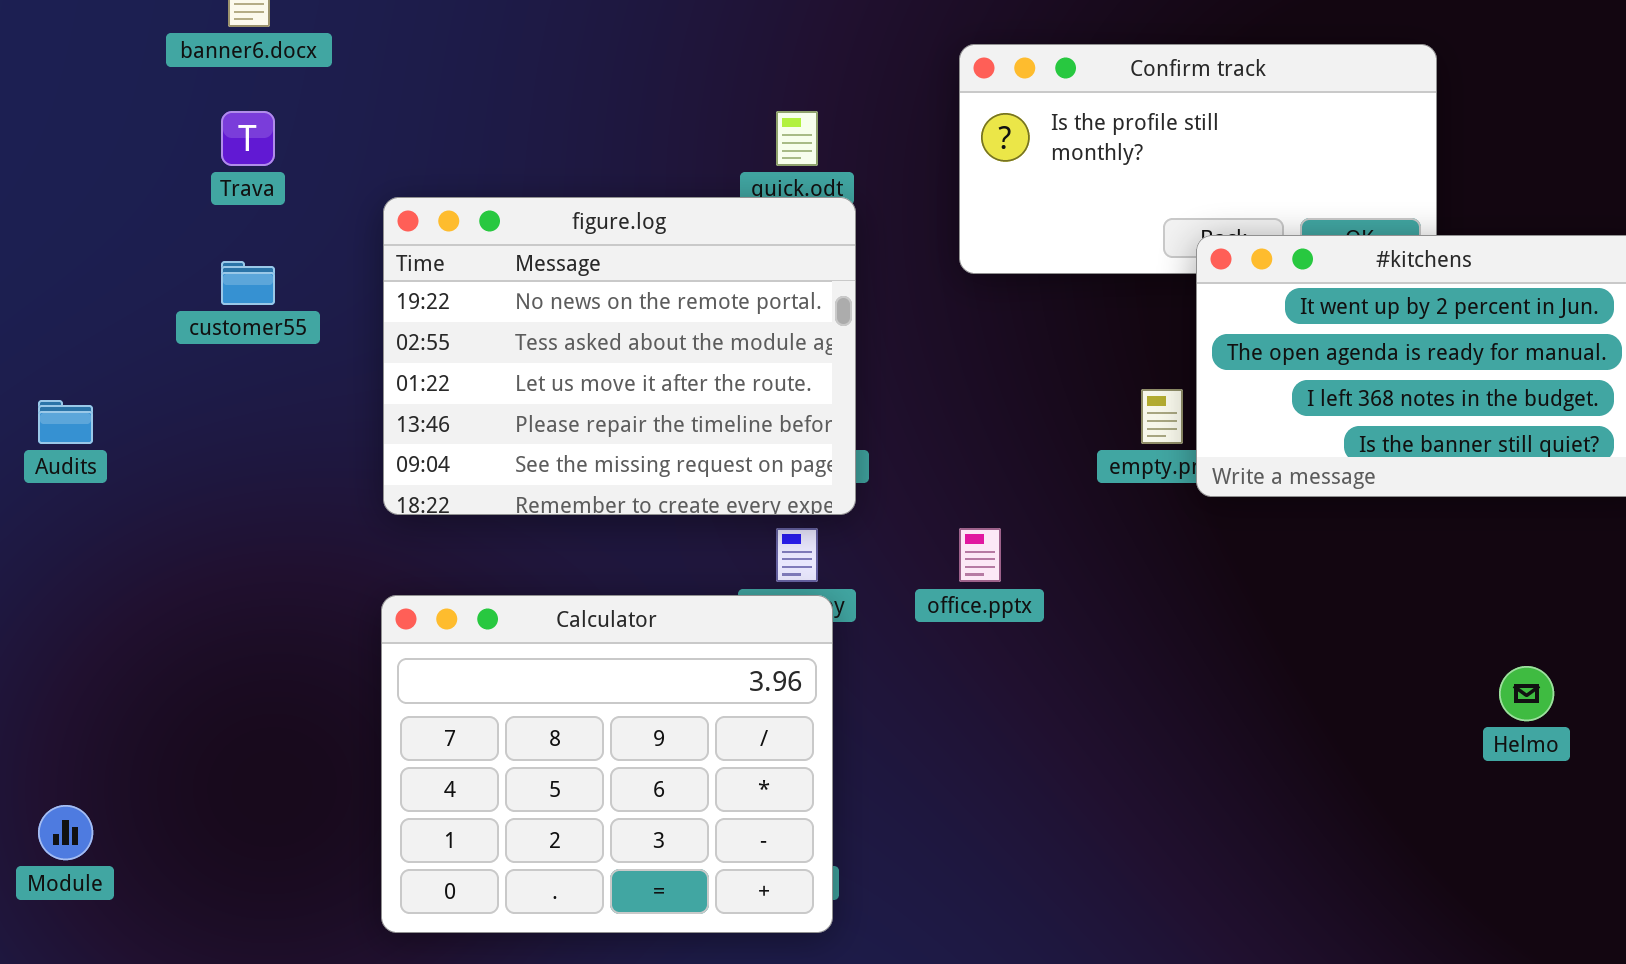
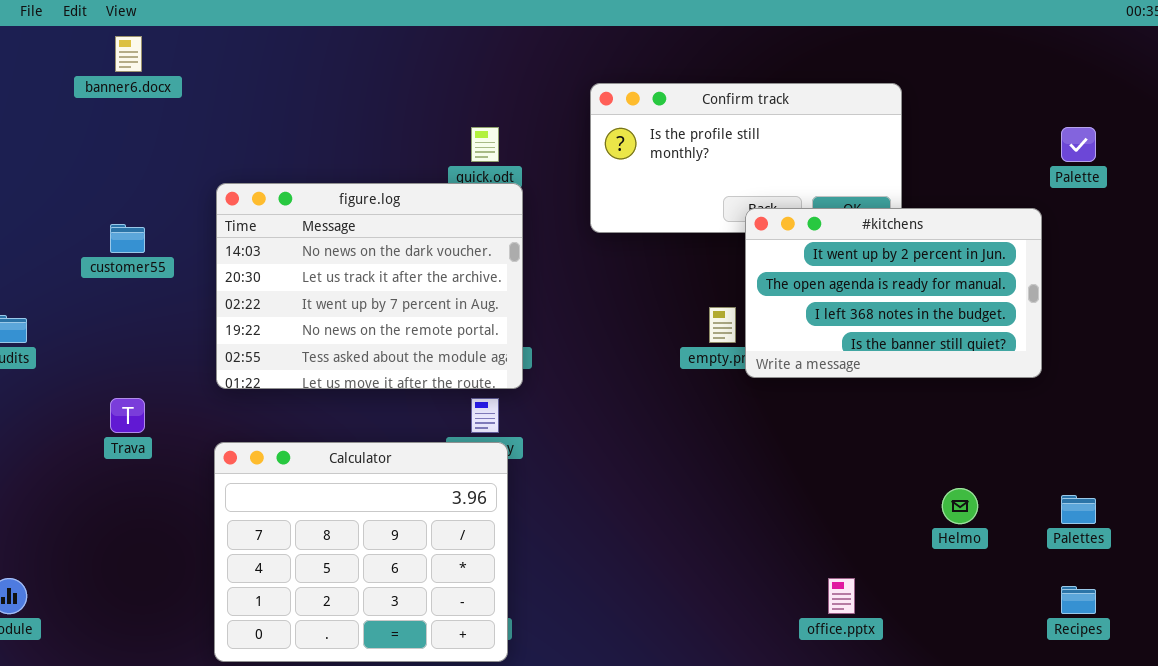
Trava: [221,111,275,166] -> [110,398,145,433], moved
figure.log: [383,197,856,515] -> [216,183,523,389], scrolled up 3 rows
office.pptx: [959,528,1001,582] -> [828,578,855,614], moved

